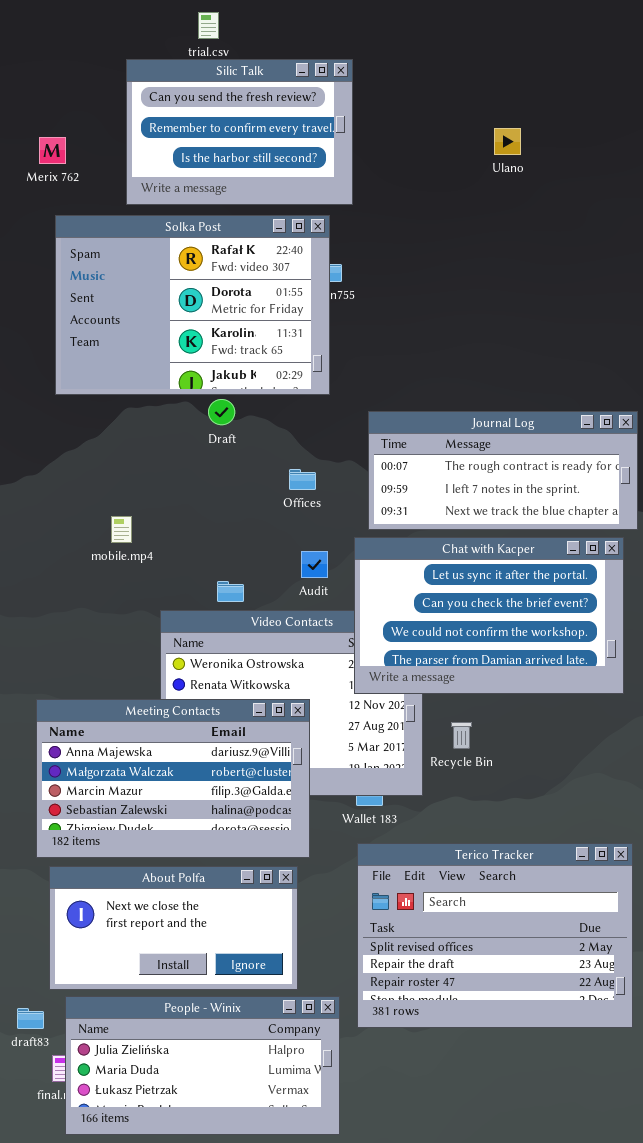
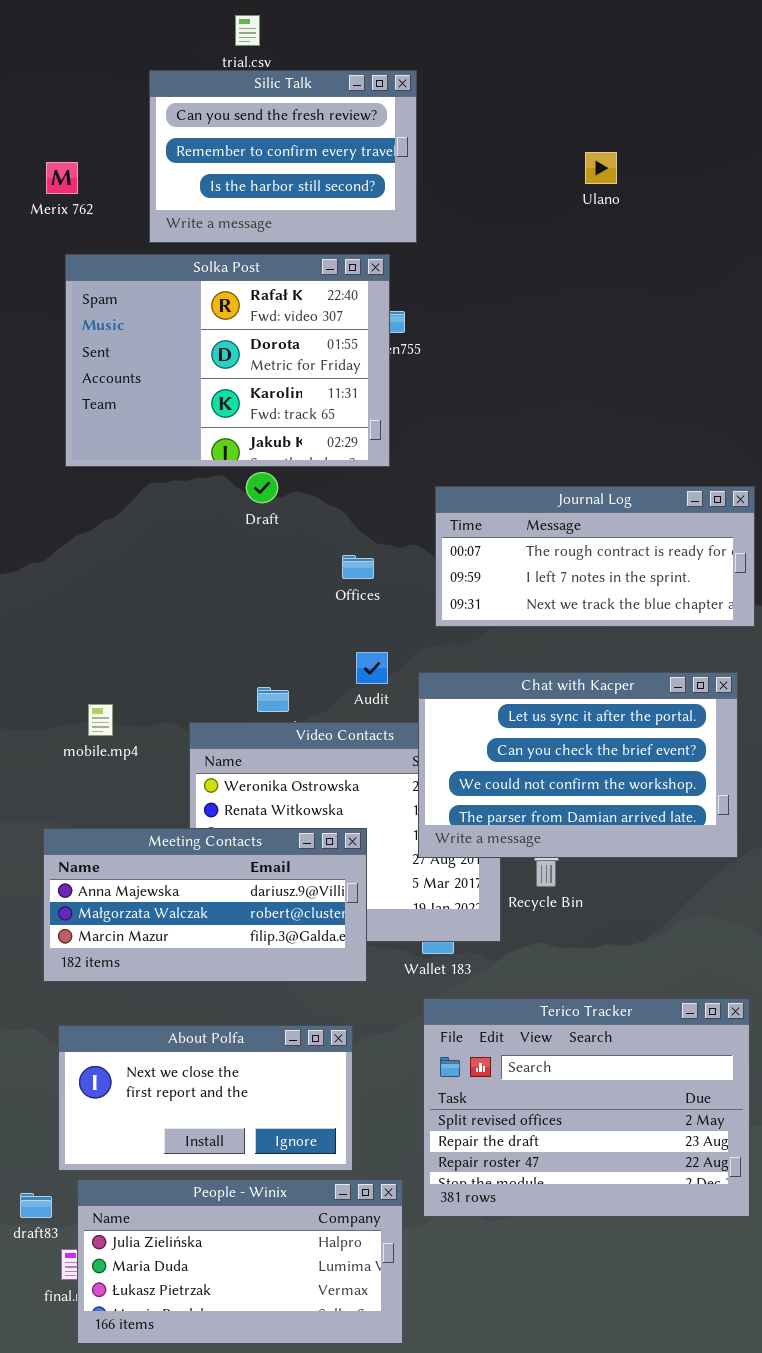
mobile.mp4: [111,516,132,543] -> [88,704,113,736], moved
Chat with Kacper: [354,537,624,694] -> [418,672,738,858], moved
Meeting Contacts: [36,699,310,858] -> [43,828,367,982], resized

